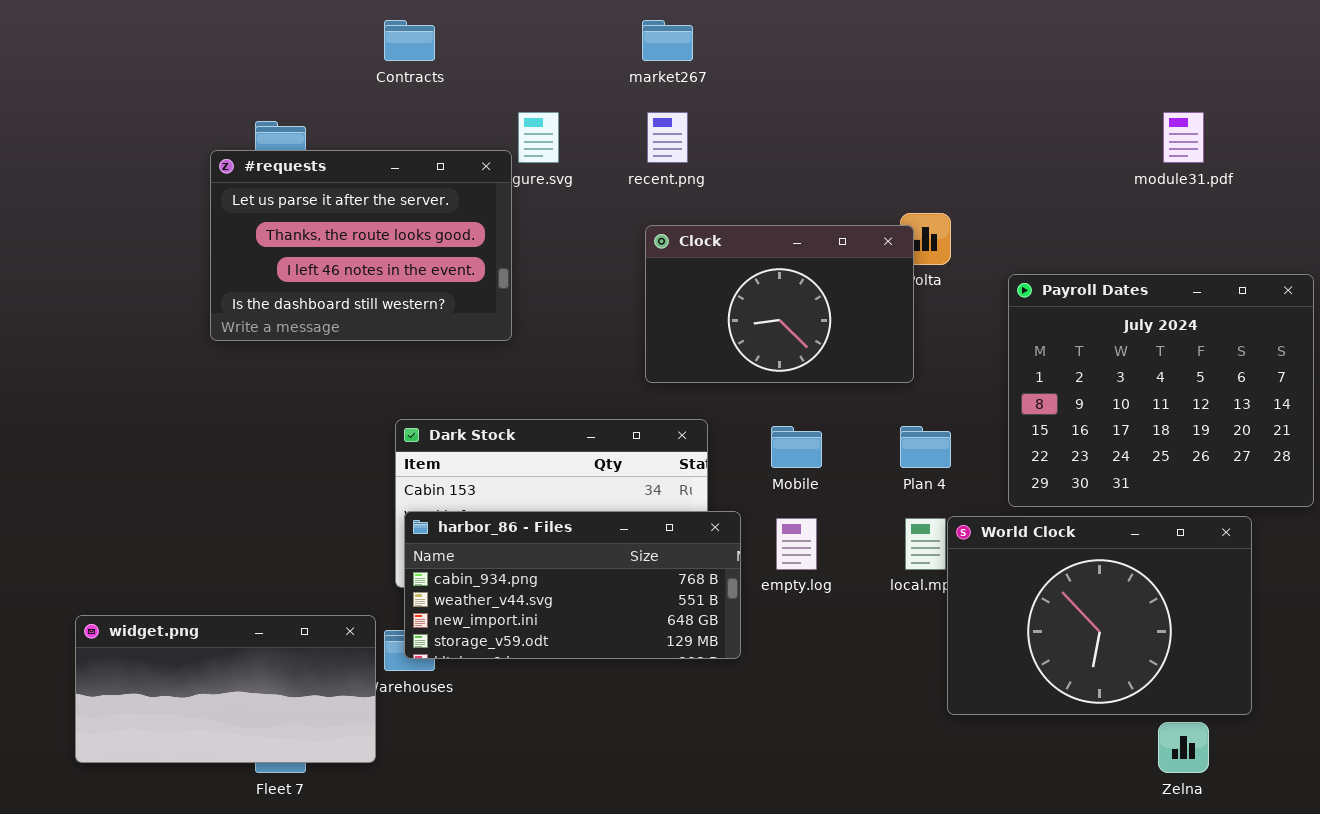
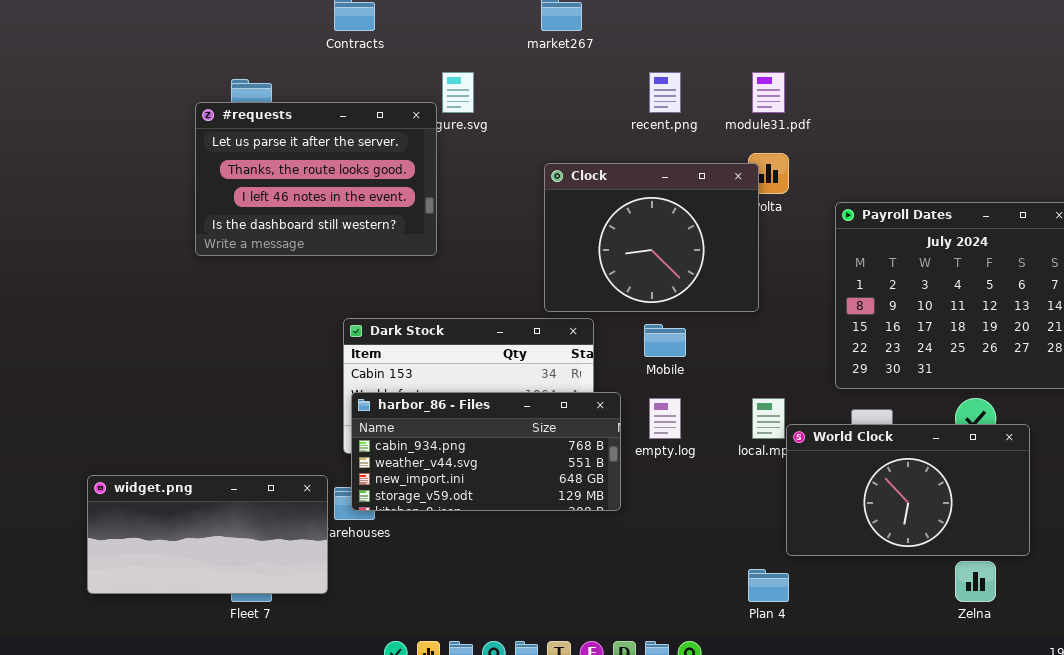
recent.png: [647,112,688,163] -> [649,72,681,113], moved
module31.pdf: [1163,112,1204,163] -> [752,72,785,113], moved
Clock: [645,225,914,383] -> [544,163,759,312], resized
Plan 4: [900,426,951,468] -> [748,569,789,602], moved
World Clock: [947,516,1252,715] -> [786,424,1030,556], resized

